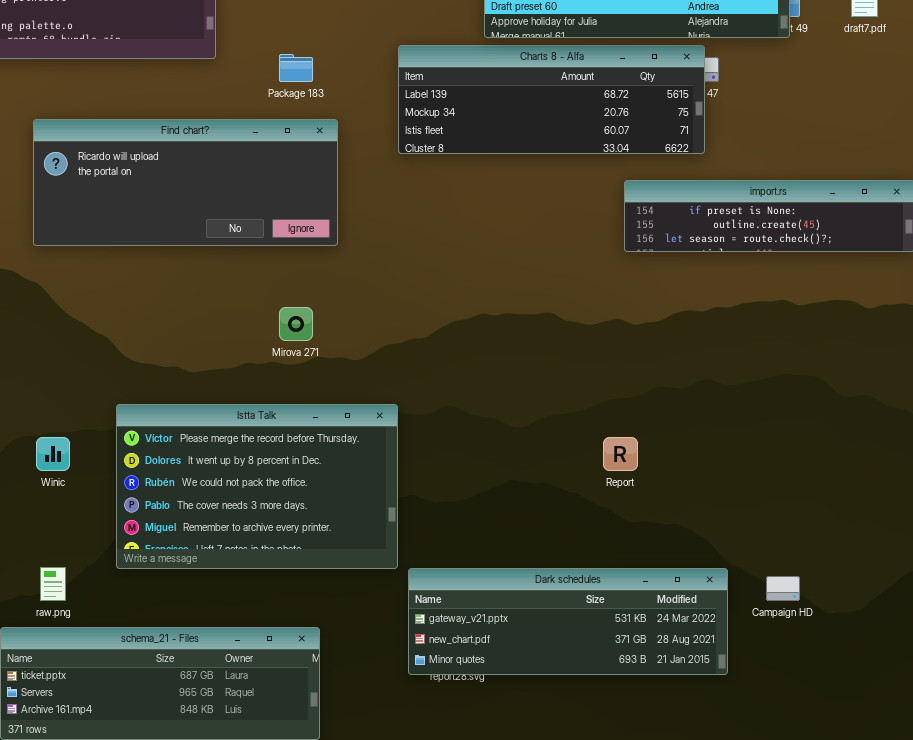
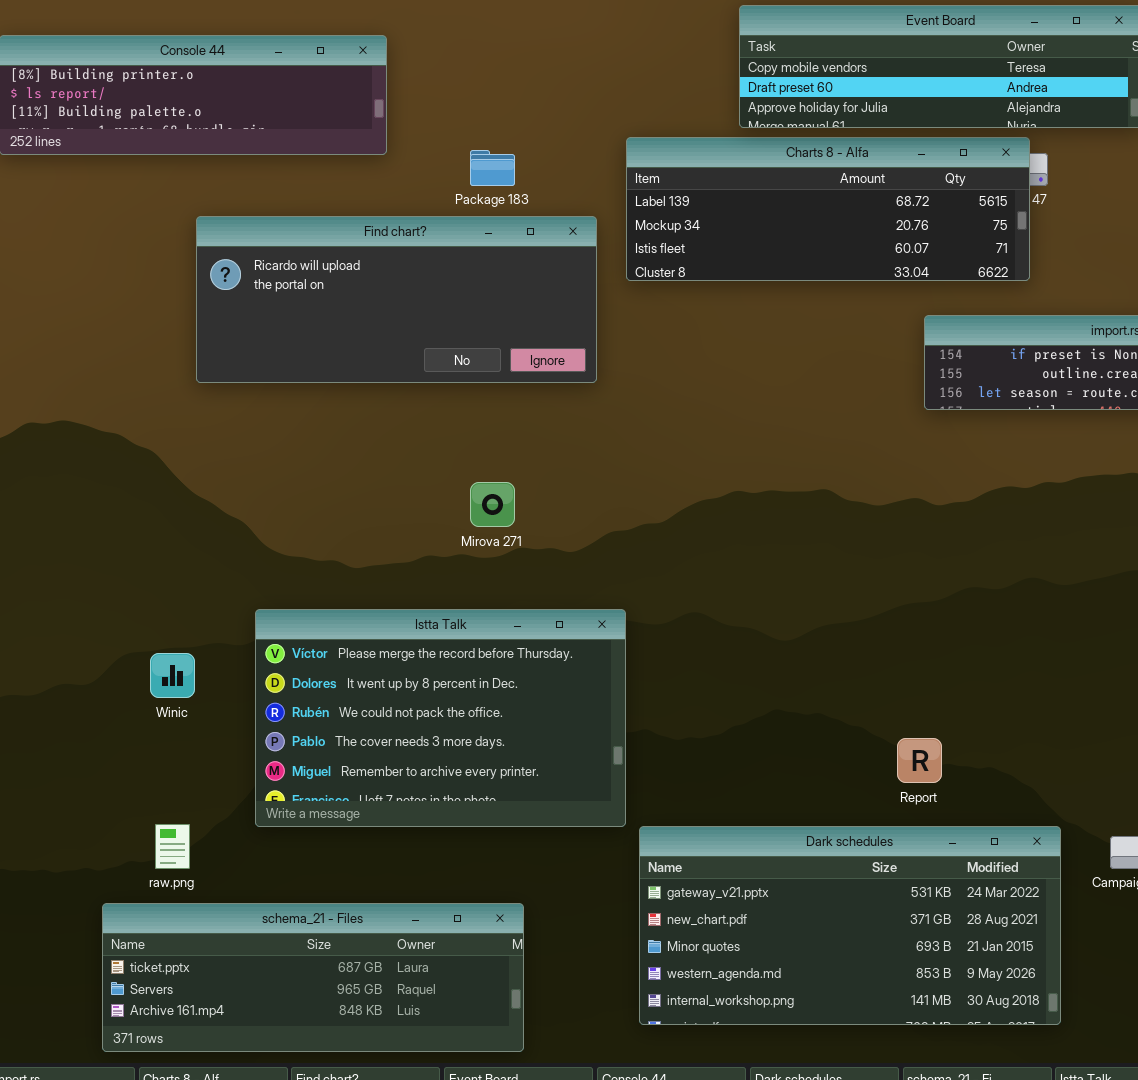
Find chart?: [33,119,338,246] -> [196,216,597,383], moved
Report: [603,437,638,471] -> [897,738,942,783], moved
Dark schedules: [408,568,728,675] -> [639,826,1061,1025], resized

